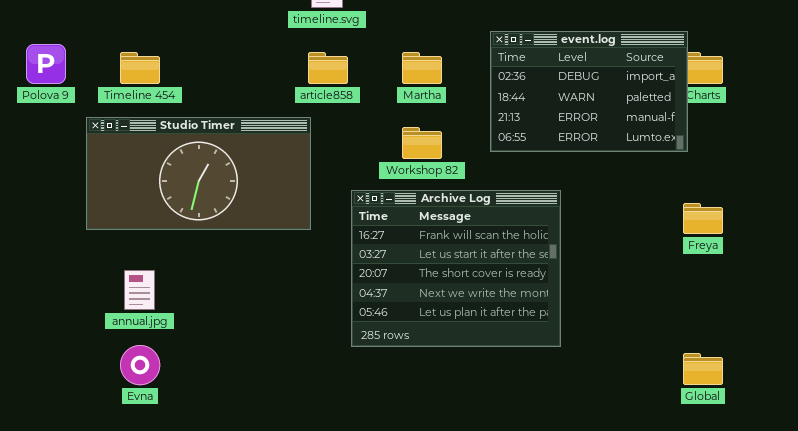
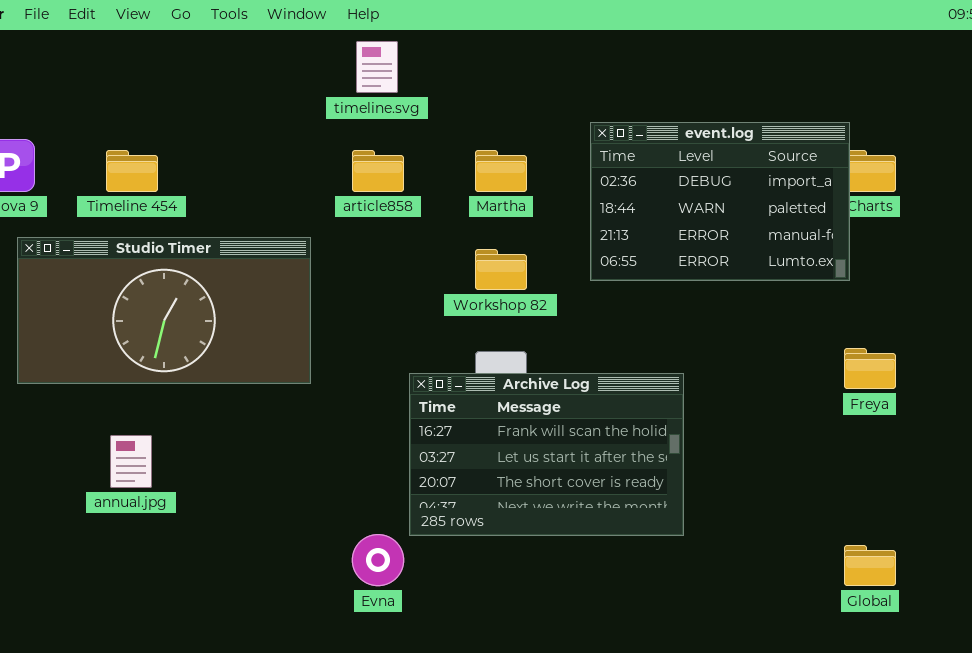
Studio Timer: [86,117,311,230] -> [17,237,311,384], moved
Archive Log: [351,190,561,347] -> [409,373,684,536], resized
Evna: [120,345,160,385] -> [352,534,404,586], moved

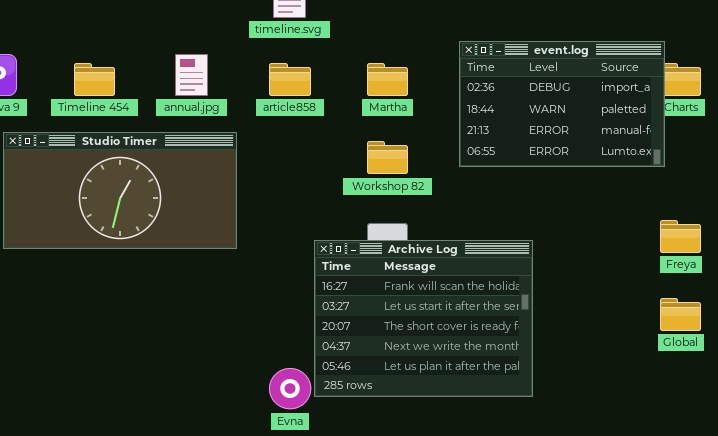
Archive Log: [409,373,684,536] -> [314,240,533,397], resized
annual.jpg: [110,435,152,488] -> [175,54,208,96], moved
Global: [844,545,896,586] -> [660,298,701,331], moved

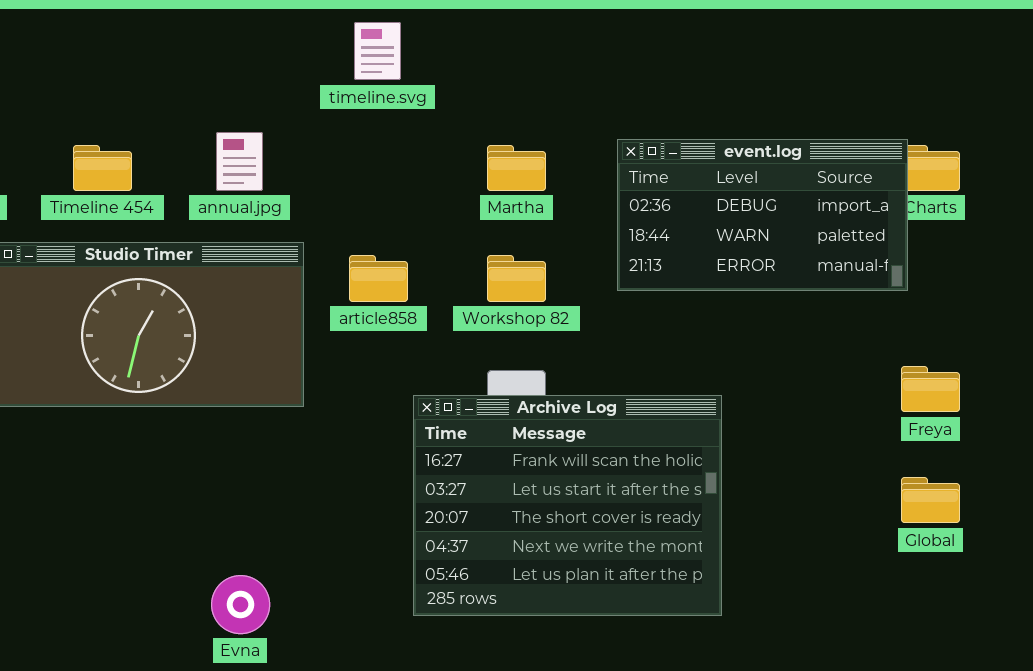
event.log: [459,41,665,167] -> [617,139,908,291], resized
article858: [269,63,311,96] -> [349,255,408,302], moved
Evna: [269,368,311,409] -> [211,575,270,634], moved

